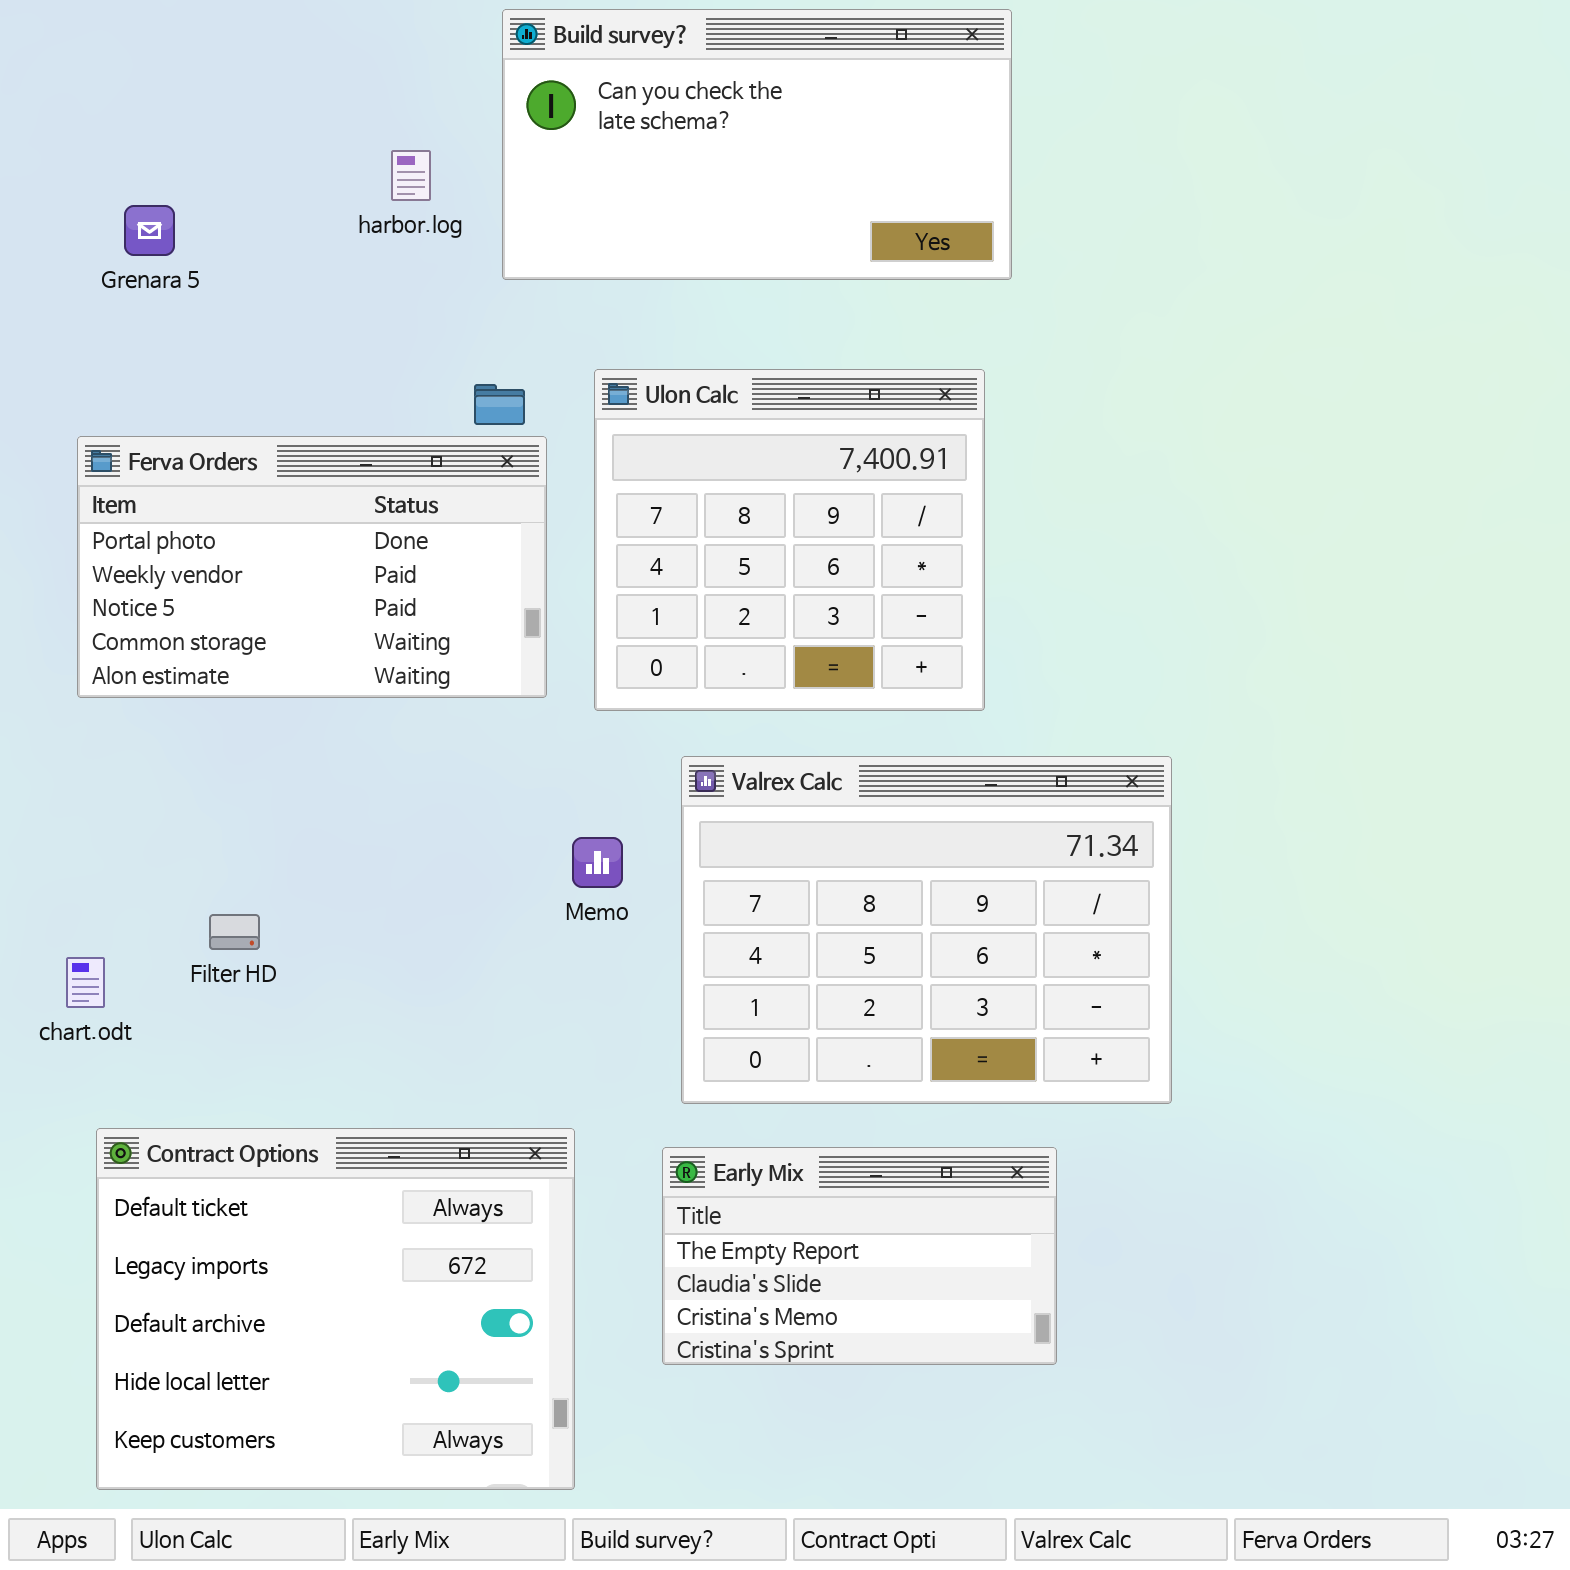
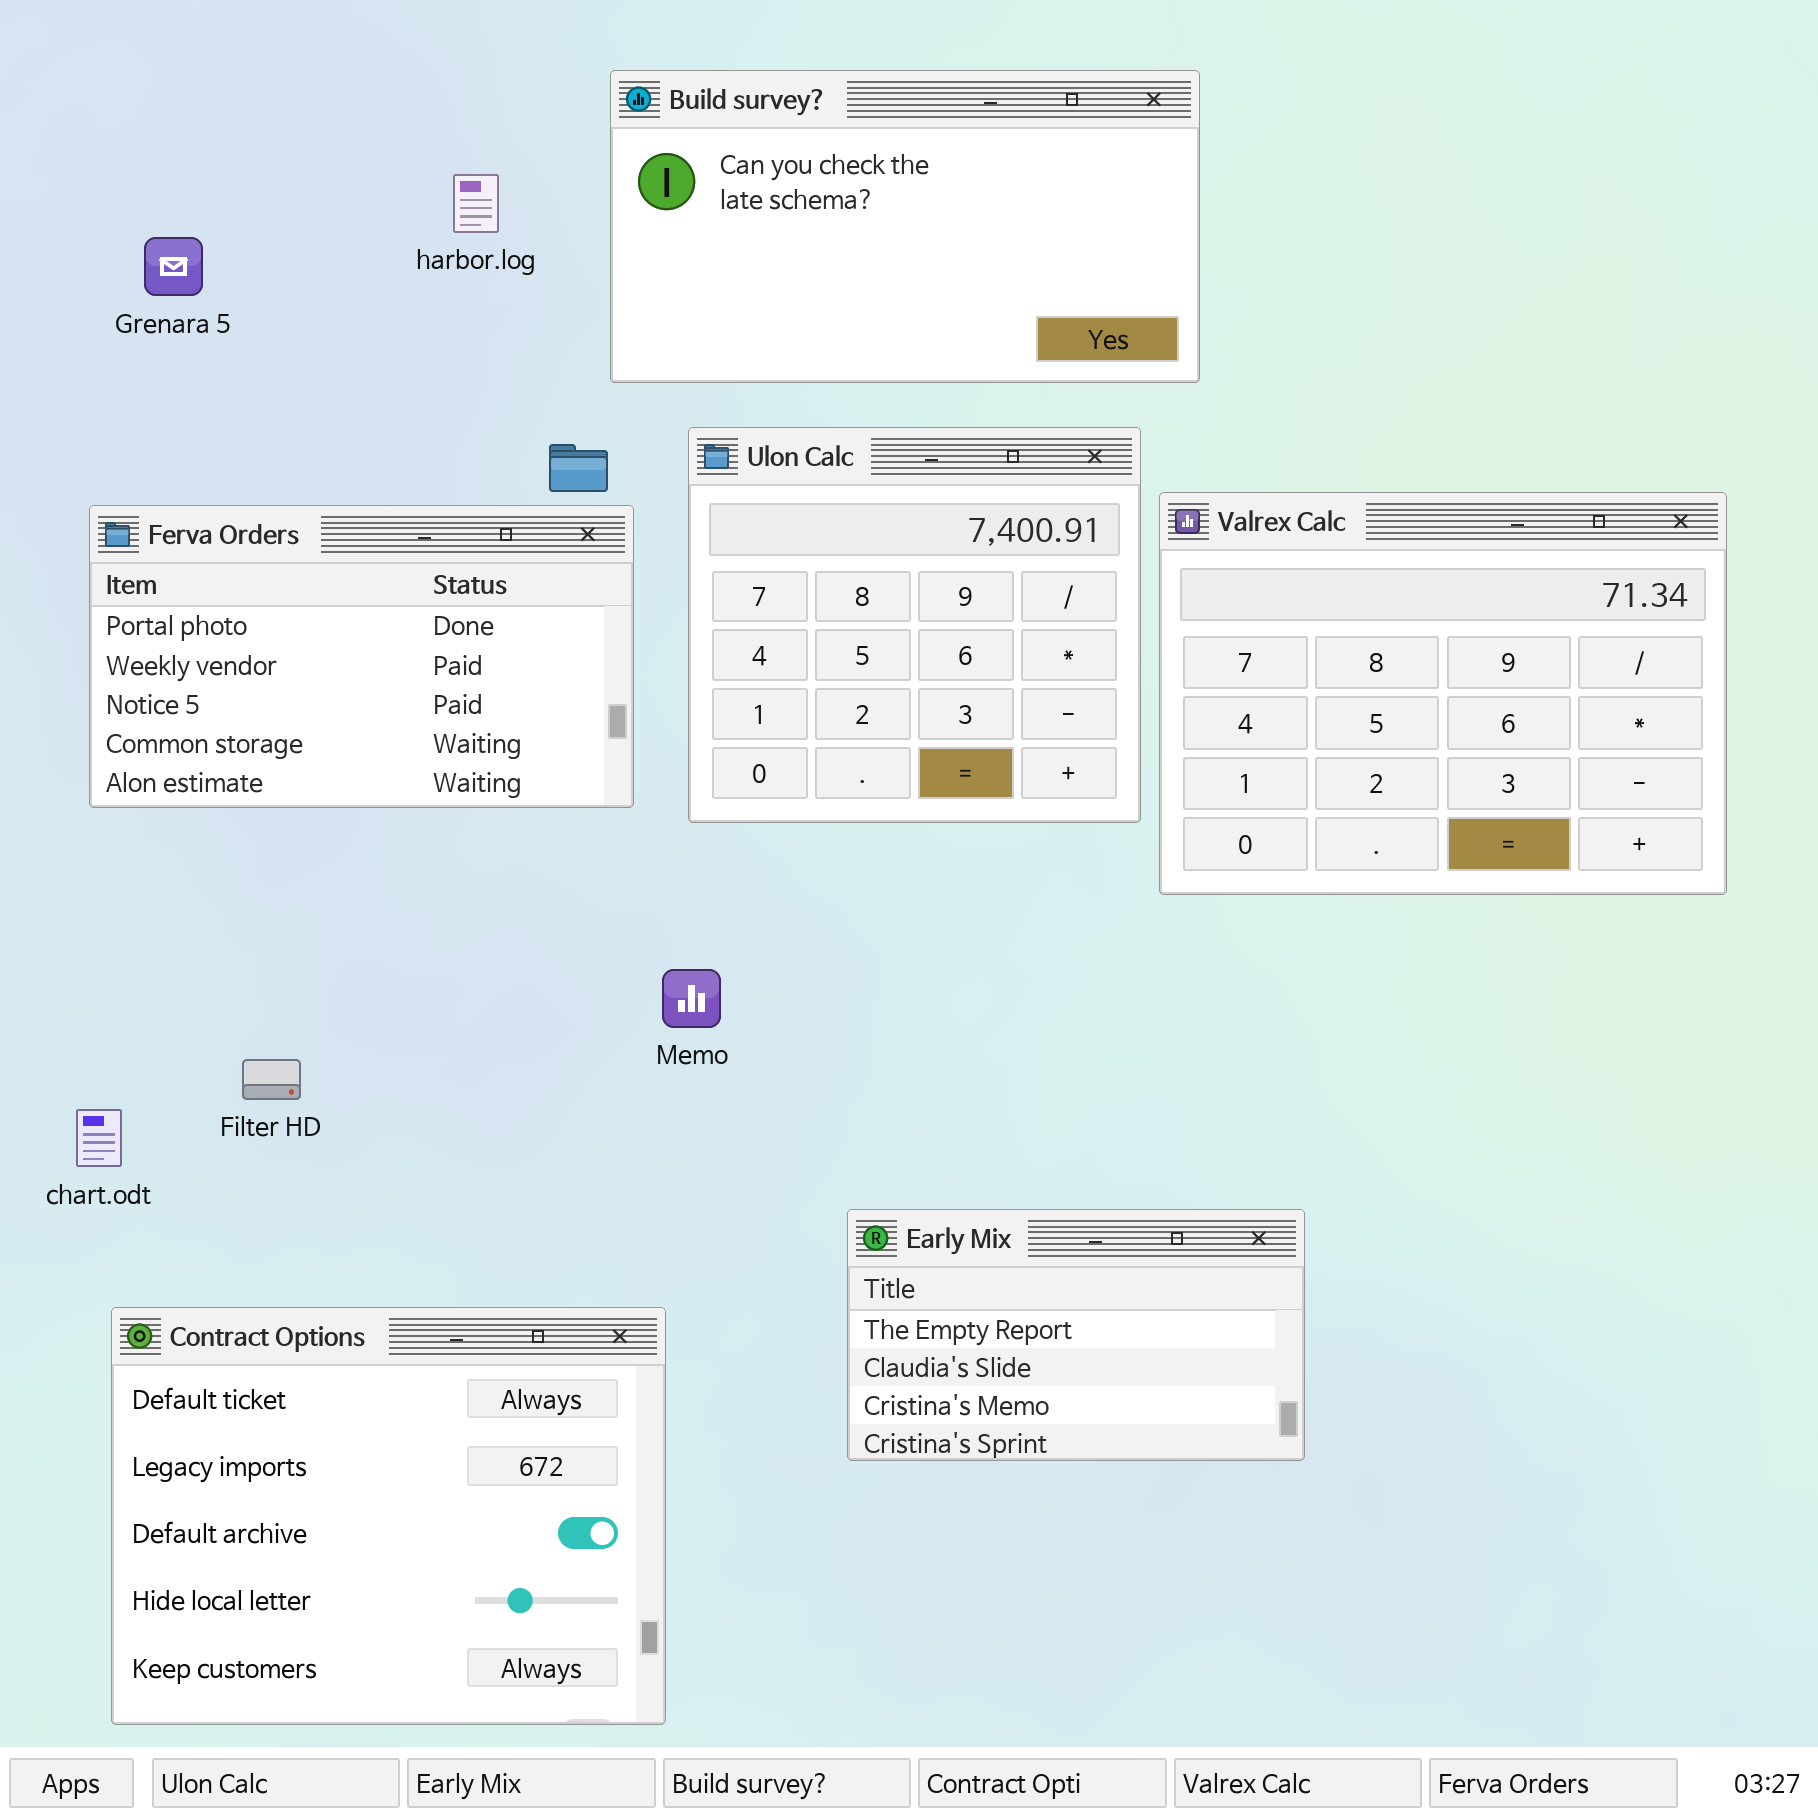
Build survey?: [502,9,1012,280] -> [610,70,1200,383], moved
Valrex Calc: [681,756,1172,1104] -> [1159,492,1727,895], moved
Early Mix: [662,1147,1057,1365] -> [847,1209,1305,1461], moved

